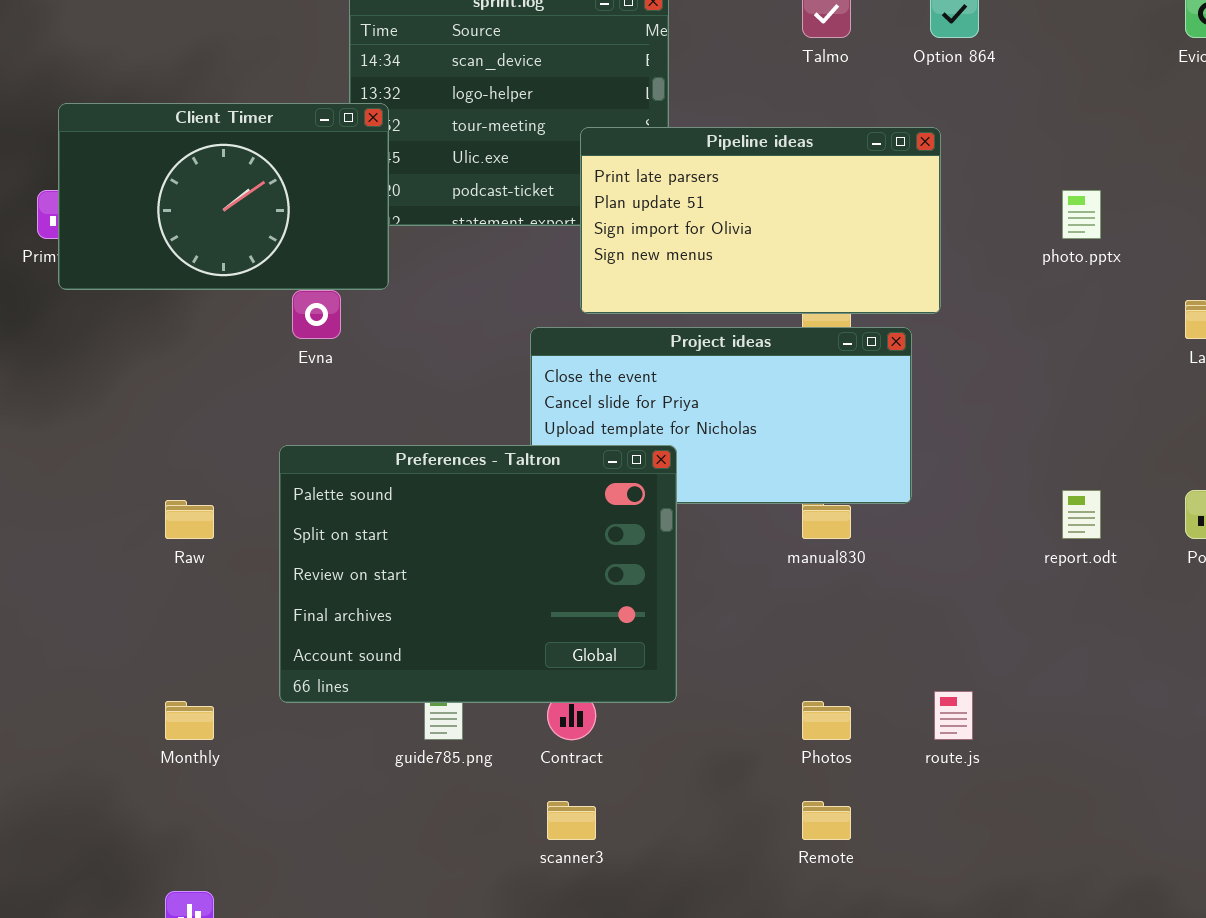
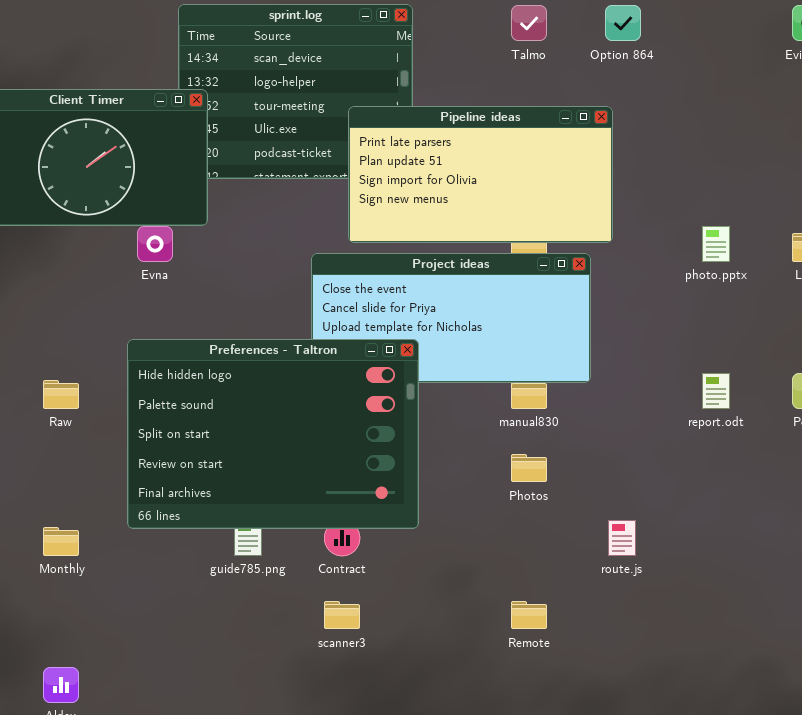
photo.pptx: [1062,190,1101,239] -> [702,226,730,262], moved
Preferences - Taltron: [279,445,677,703] -> [127,339,419,529], scrolled up 1 row
Photos: [802,701,851,740] -> [511,454,547,482], moved

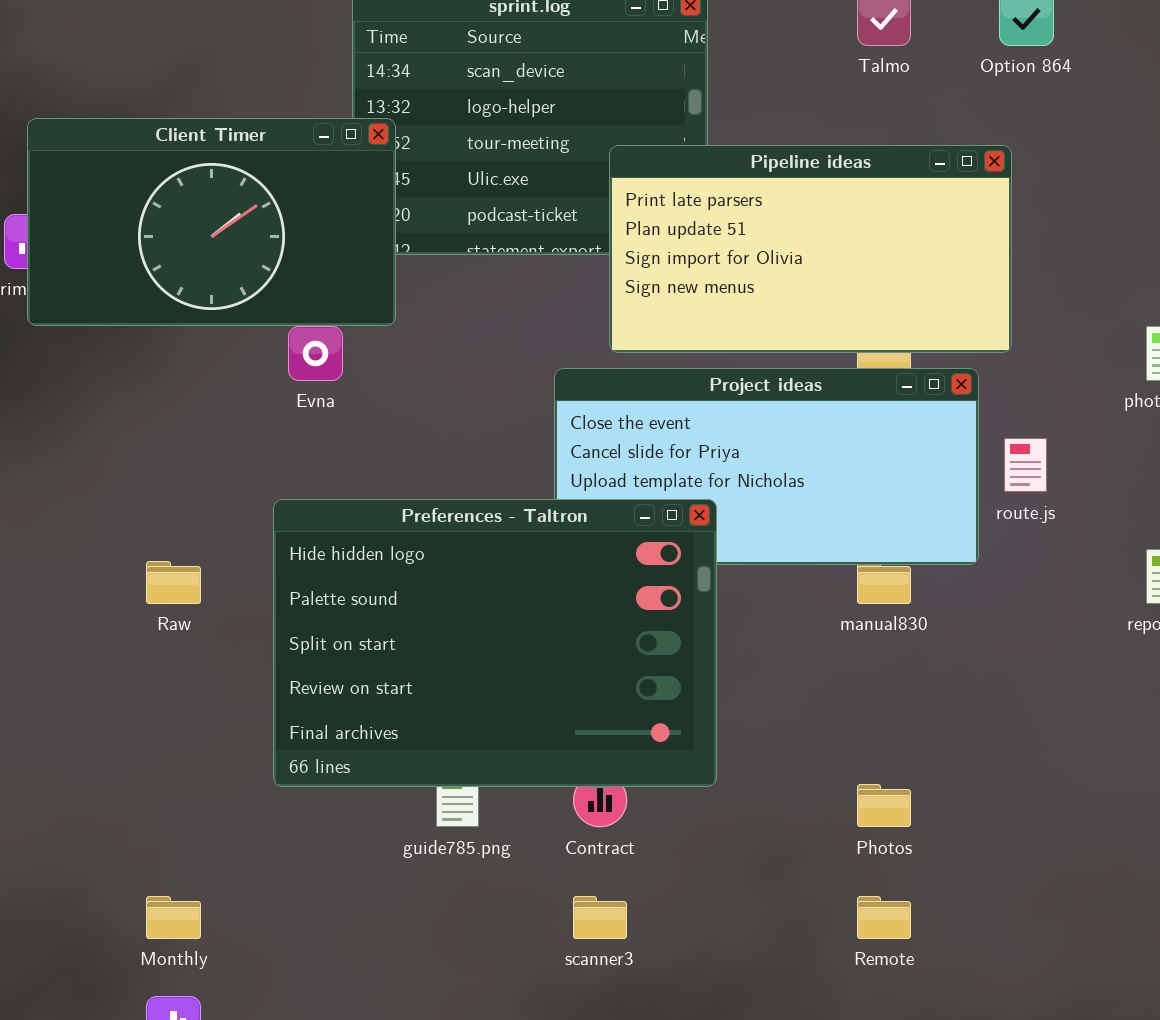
Photos: [511,454,547,482] -> [857,784,911,827], moved
route.js: [608,520,636,556] -> [1004,438,1047,492], moved
Monthly: [43,527,79,556] -> [146,896,201,939], moved

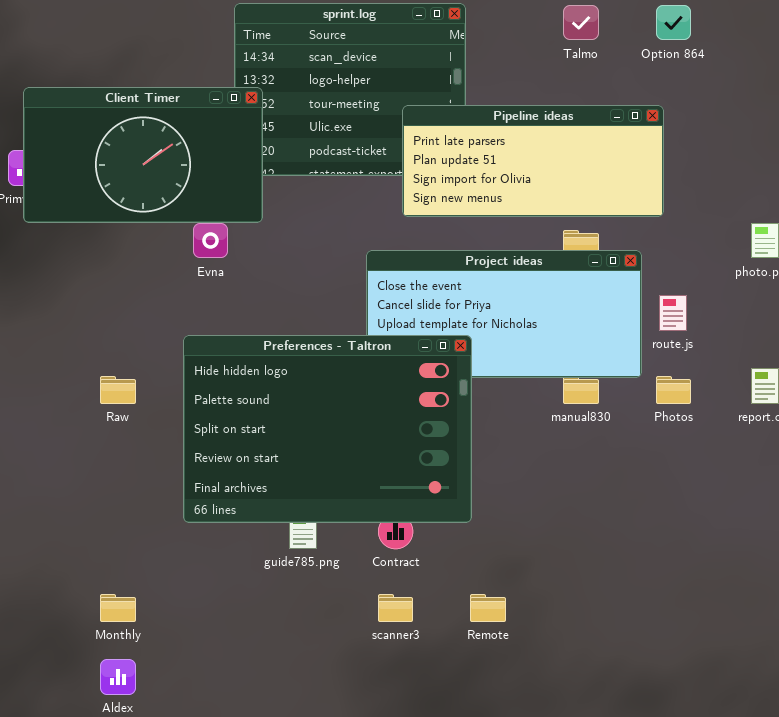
Pipeline ideas: [609,145,1012,353] -> [402,105,664,217], resized
Photos: [857,784,911,827] -> [656,376,691,404], moved
Remote: [857,896,911,939] -> [470,594,506,622], moved

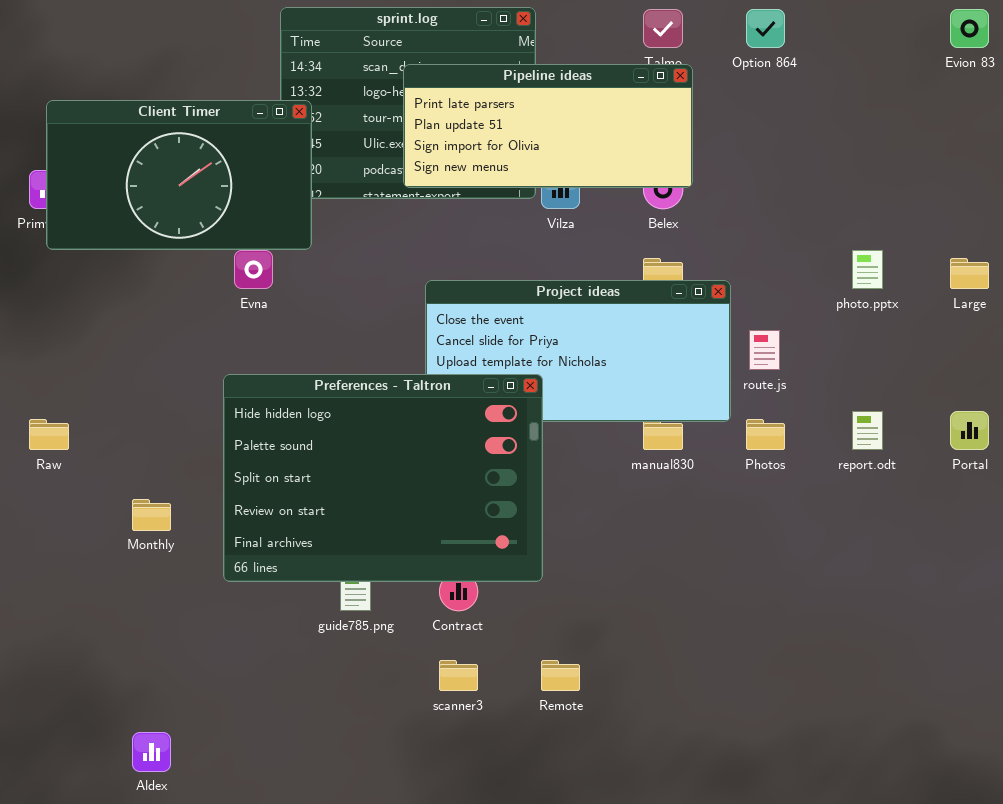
Pipeline ideas: [402,105,664,217] -> [403,64,693,188], moved
Raw: [100,376,136,404] -> [29,419,69,450], moved
Monthly: [100,594,136,622] -> [132,499,171,531], moved

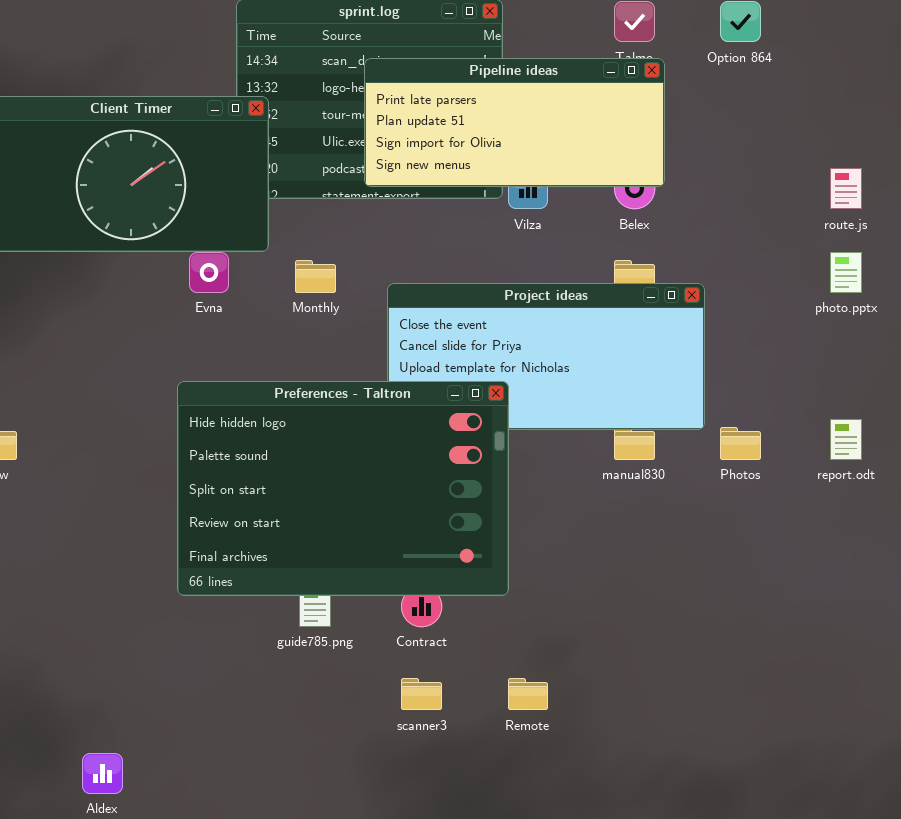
route.js: [749,330,780,370] -> [830,168,862,209], moved
Monthly: [132,499,171,531] -> [295,260,336,293], moved

